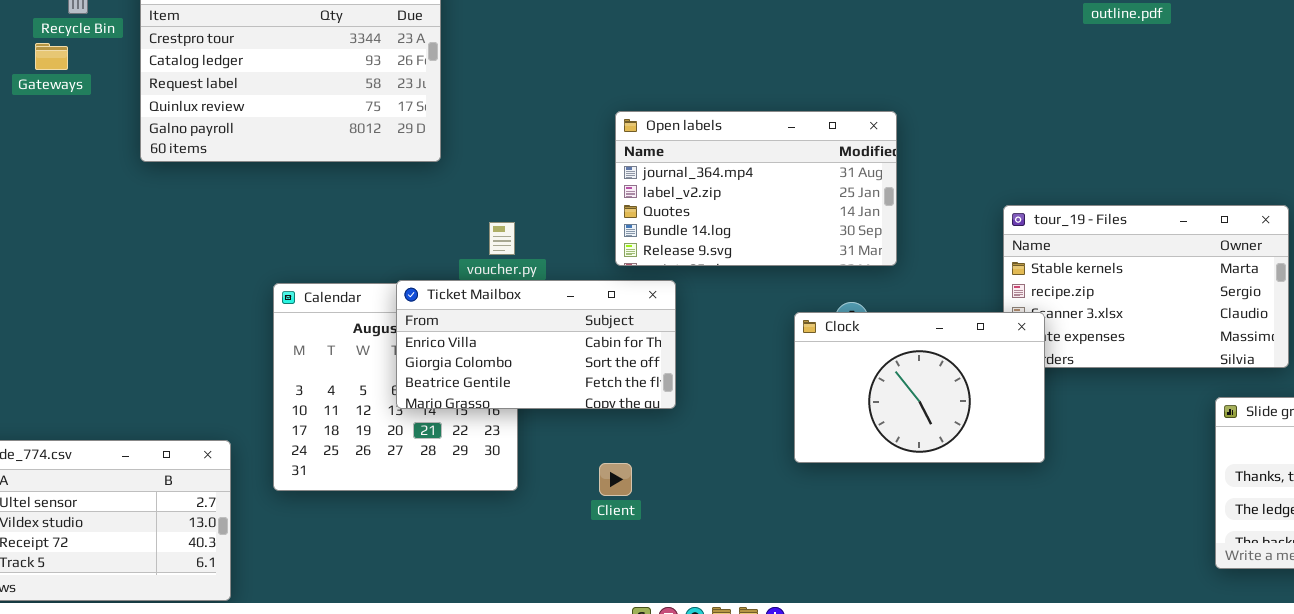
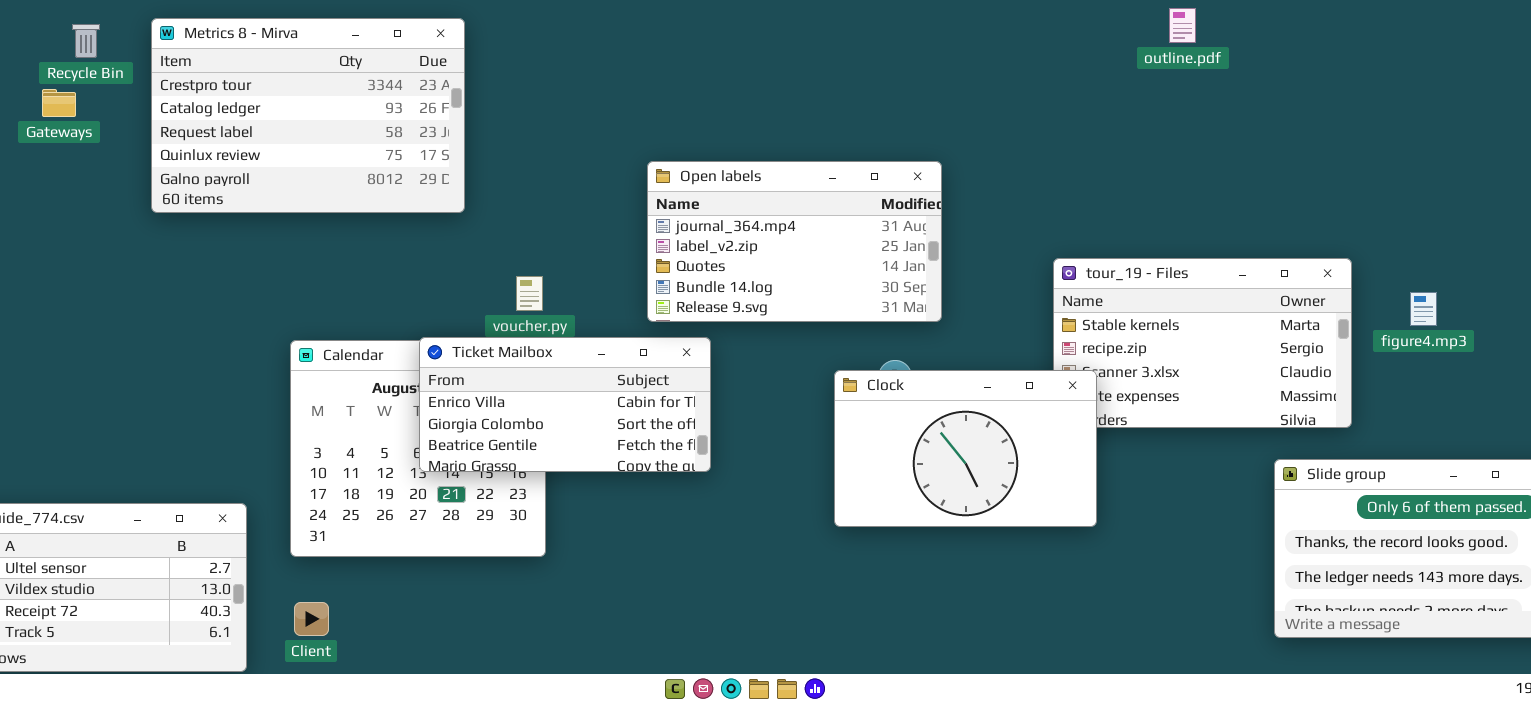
Client: [599,463,632,496] -> [294,602,329,636], moved

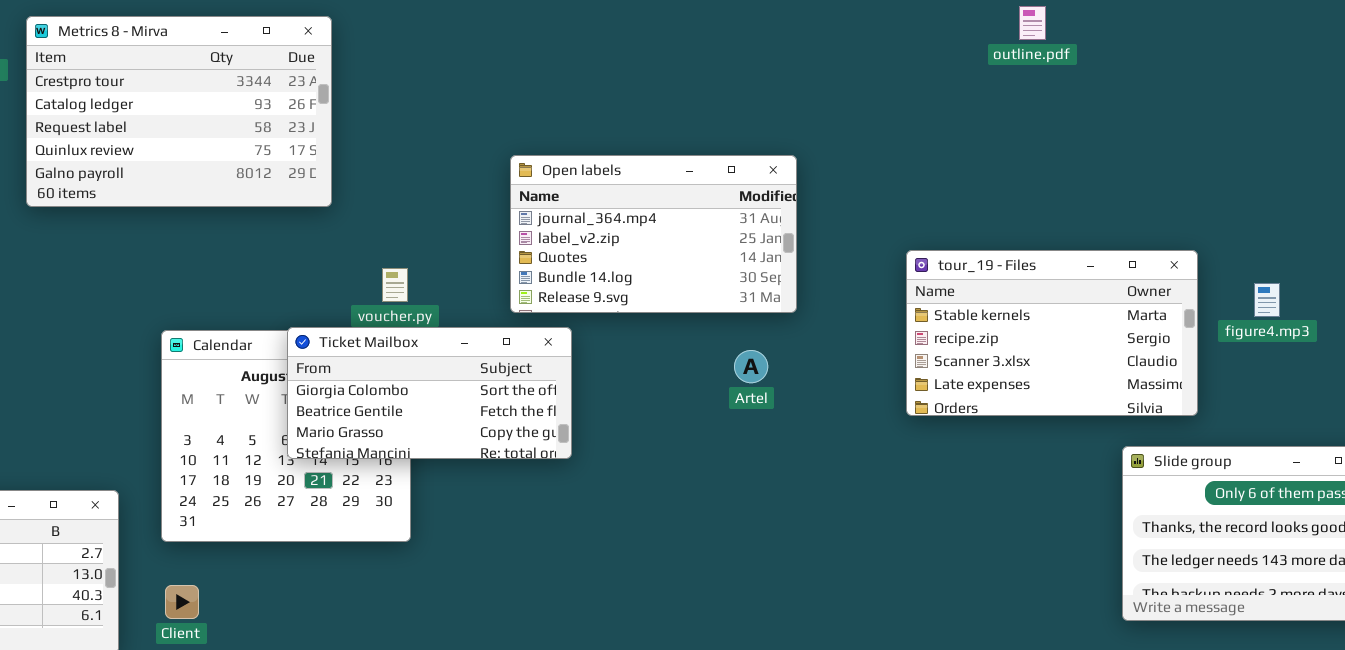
Ticket Mailbox: [419,337,711,472] -> [287,327,572,459], scrolled down 1 row
Clock: [834,370,1097,527] -> none, closed

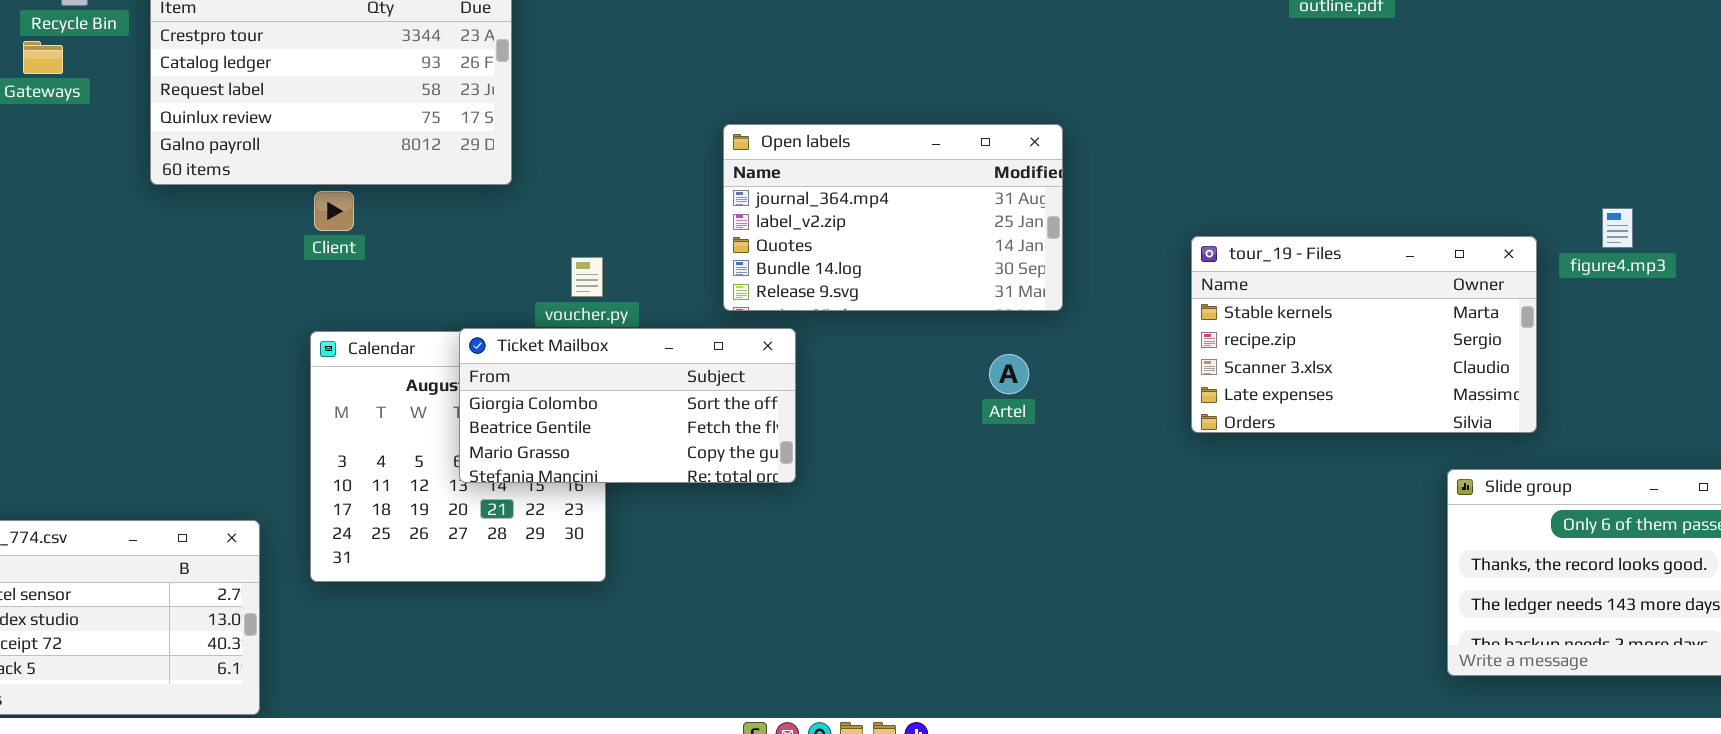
figure4.mp3: [1254,283,1280,317] -> [1602,208,1633,248], moved
Client: [165,585,199,619] -> [314,191,354,231], moved

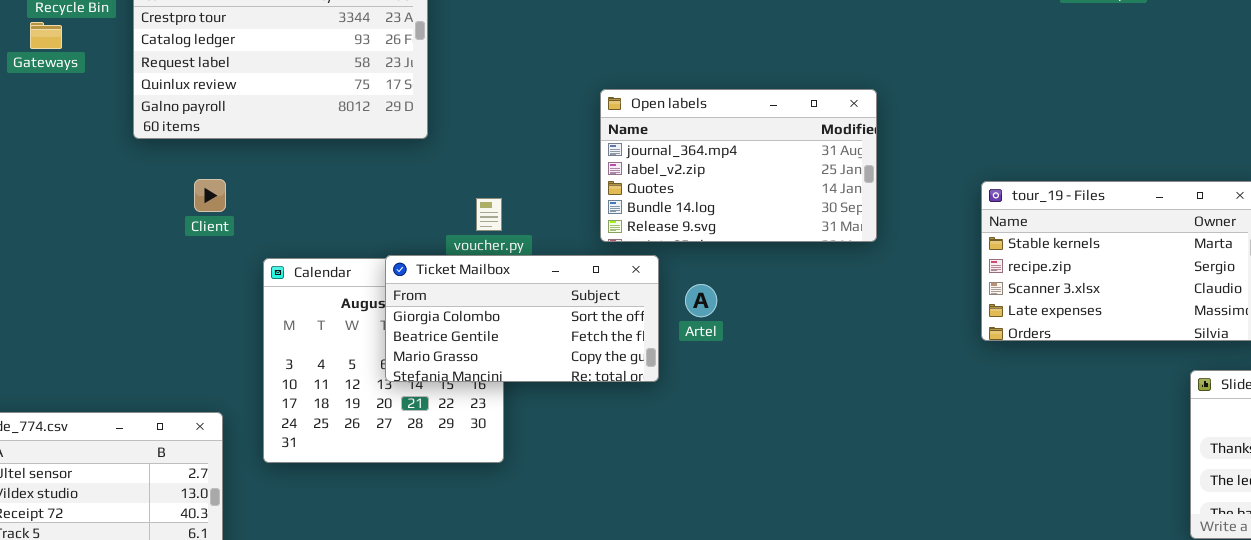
Client: [314,191,354,231] -> [194,179,226,212], moved
Artel: [989,354,1029,394] -> [685,284,717,317], moved

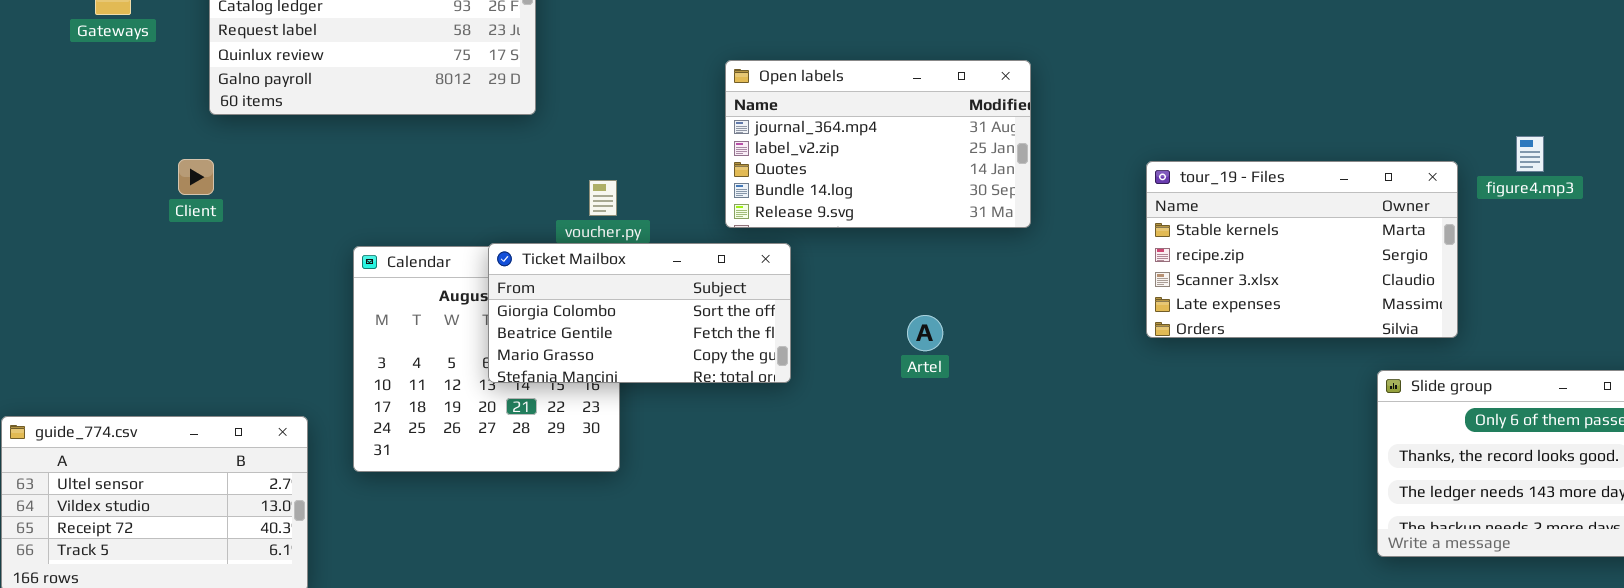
Client: [194,179,226,212] -> [178,159,214,195], moved
Artel: [685,284,717,317] -> [907,315,943,351], moved

